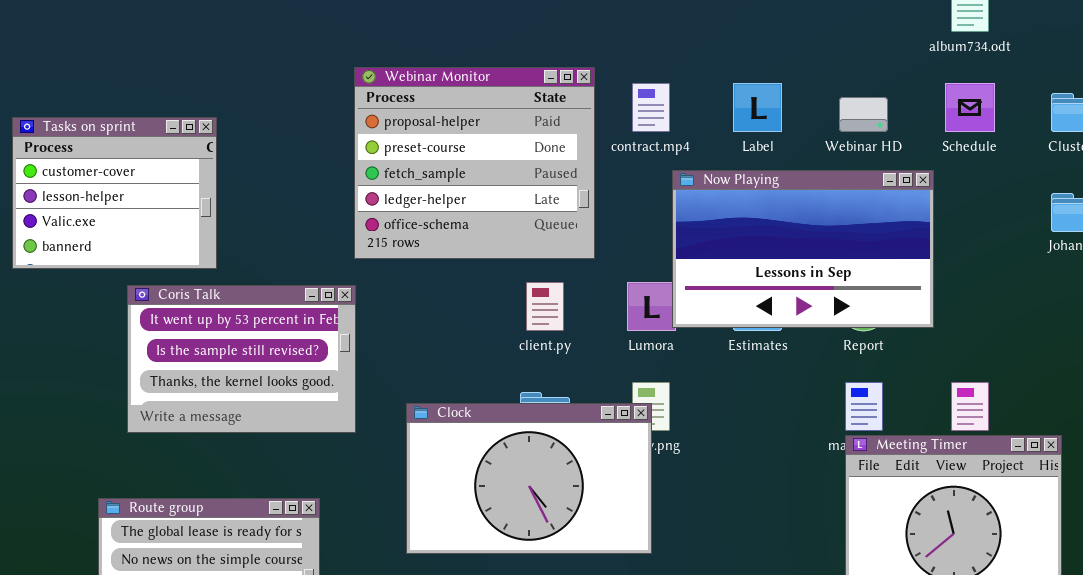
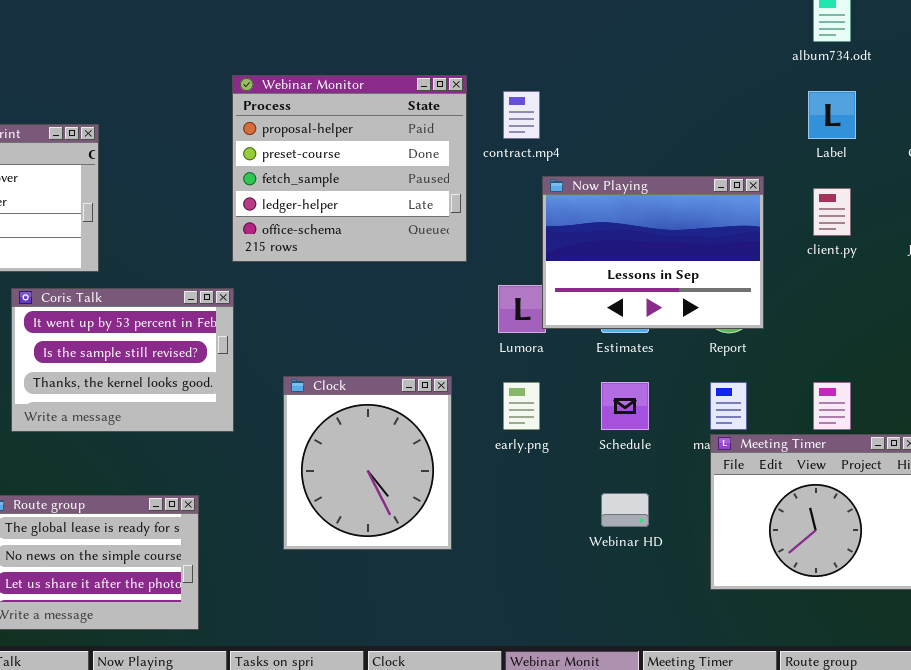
Label: [733,83,782,132] -> [808,91,856,139], moved
Schedule: [945,83,995,132] -> [601,382,649,430], moved
Webinar HD: [839,97,888,132] -> [601,493,649,527], moved
Now Playing: [672,170,934,328] -> [542,176,764,329], resized
client.py: [526,282,564,331] -> [813,188,851,236], moved
Clock: [406,403,652,554] -> [283,376,452,550], resized

